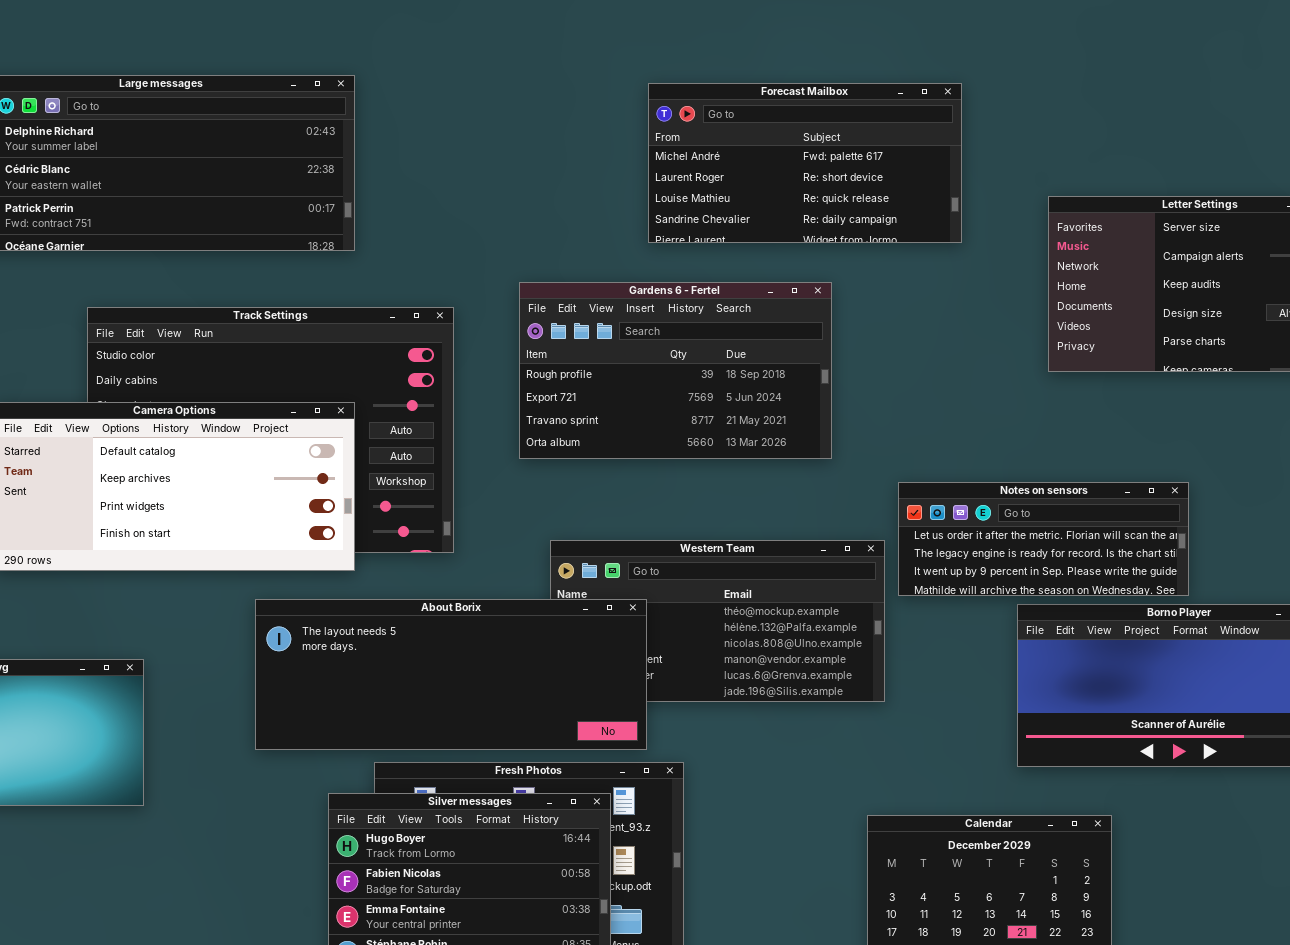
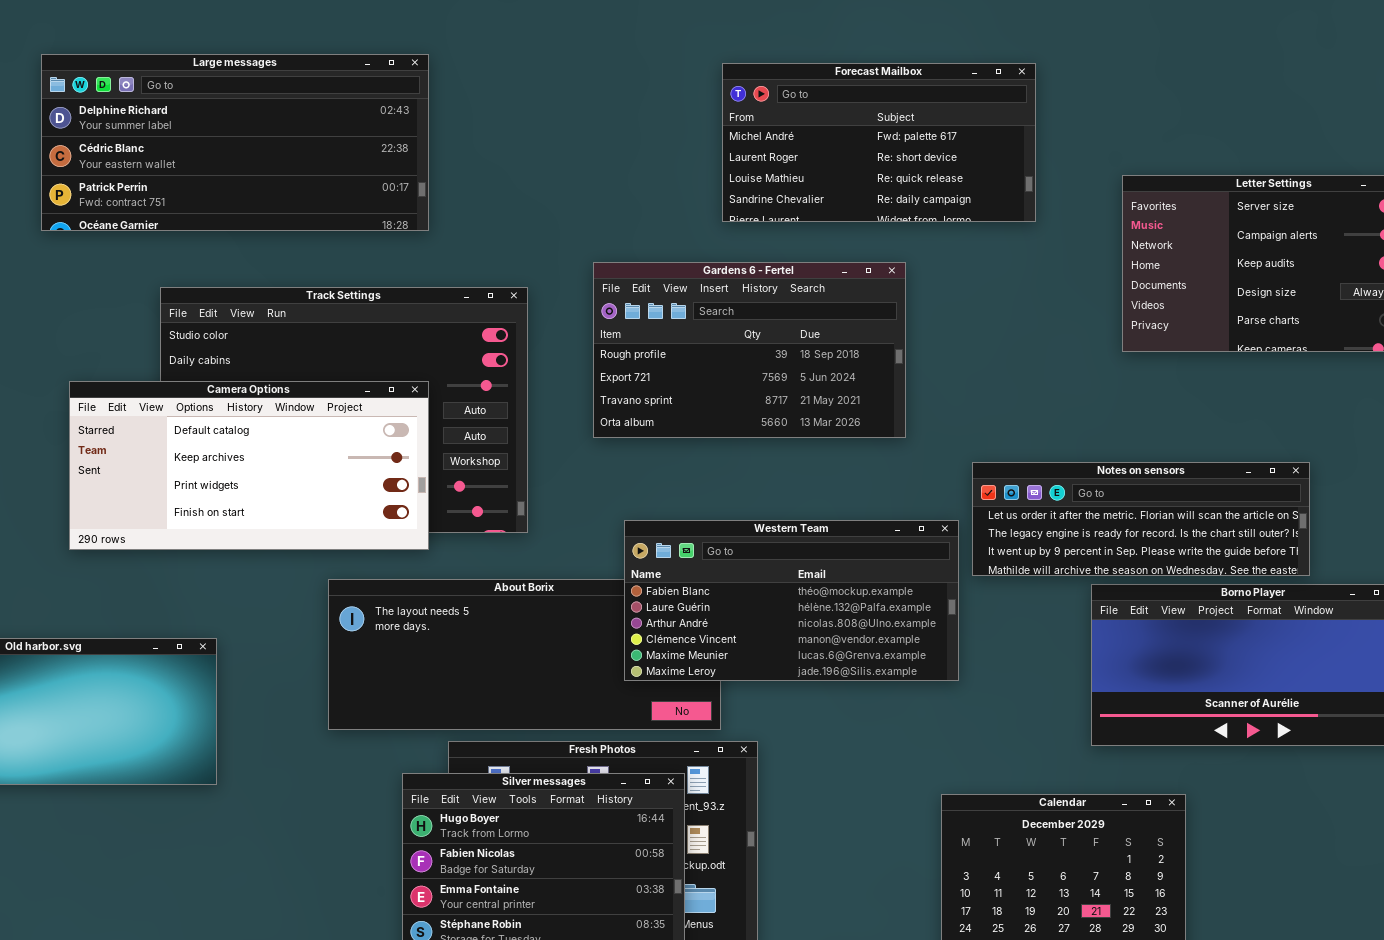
Notes on sensors: [898,482,1189,596] -> [972,462,1310,576], resized
Western Team: [550,540,885,702] -> [624,520,959,681], raised

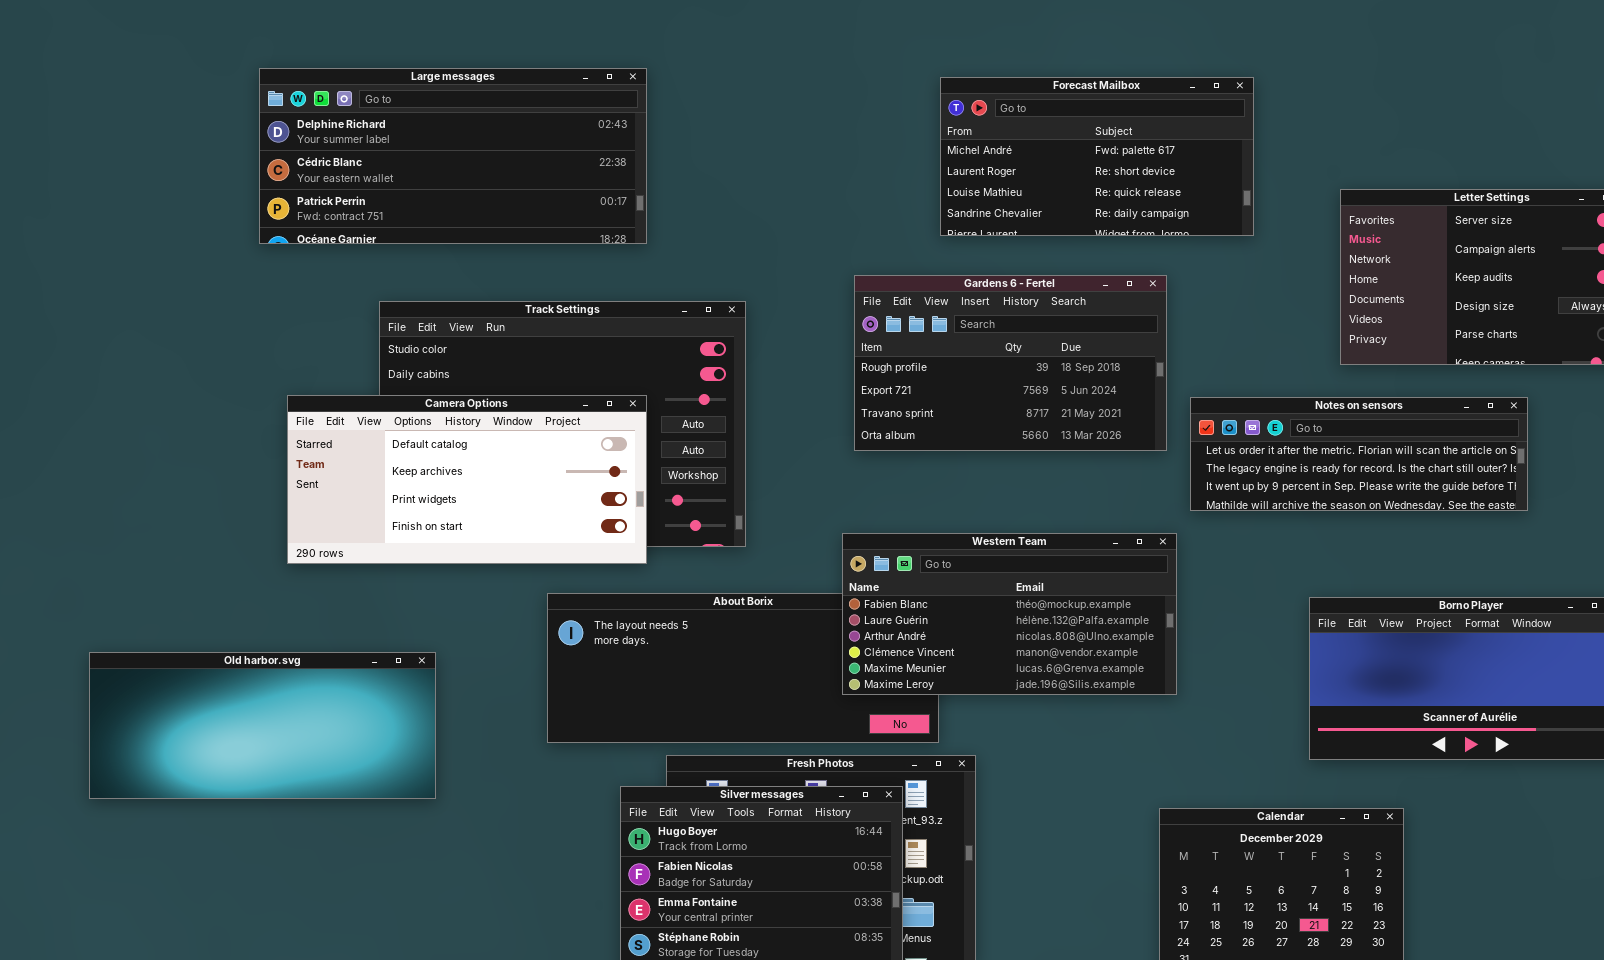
Gardens 6 - Fertel: [593,262,906,438] -> [854,275,1167,451], moved
Notes on sensors: [972,462,1310,576] -> [1190,397,1528,511], moved

